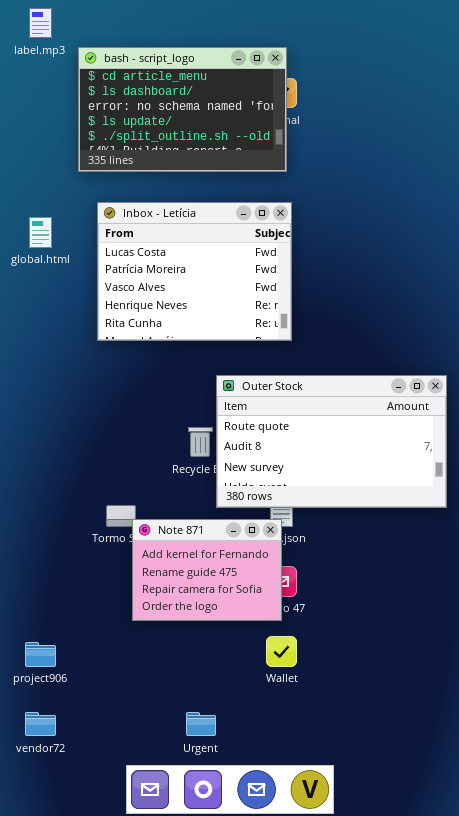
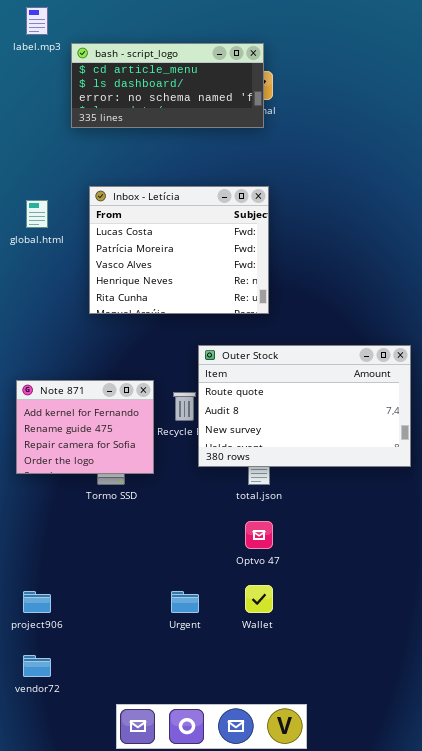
bash - script_logo: [78,47,287,172] -> [71,43,264,128], resized
Note 871: [132,519,282,621] -> [16,380,154,474], moved
Urgent: [186,712,216,736] -> [171,591,199,613], moved

